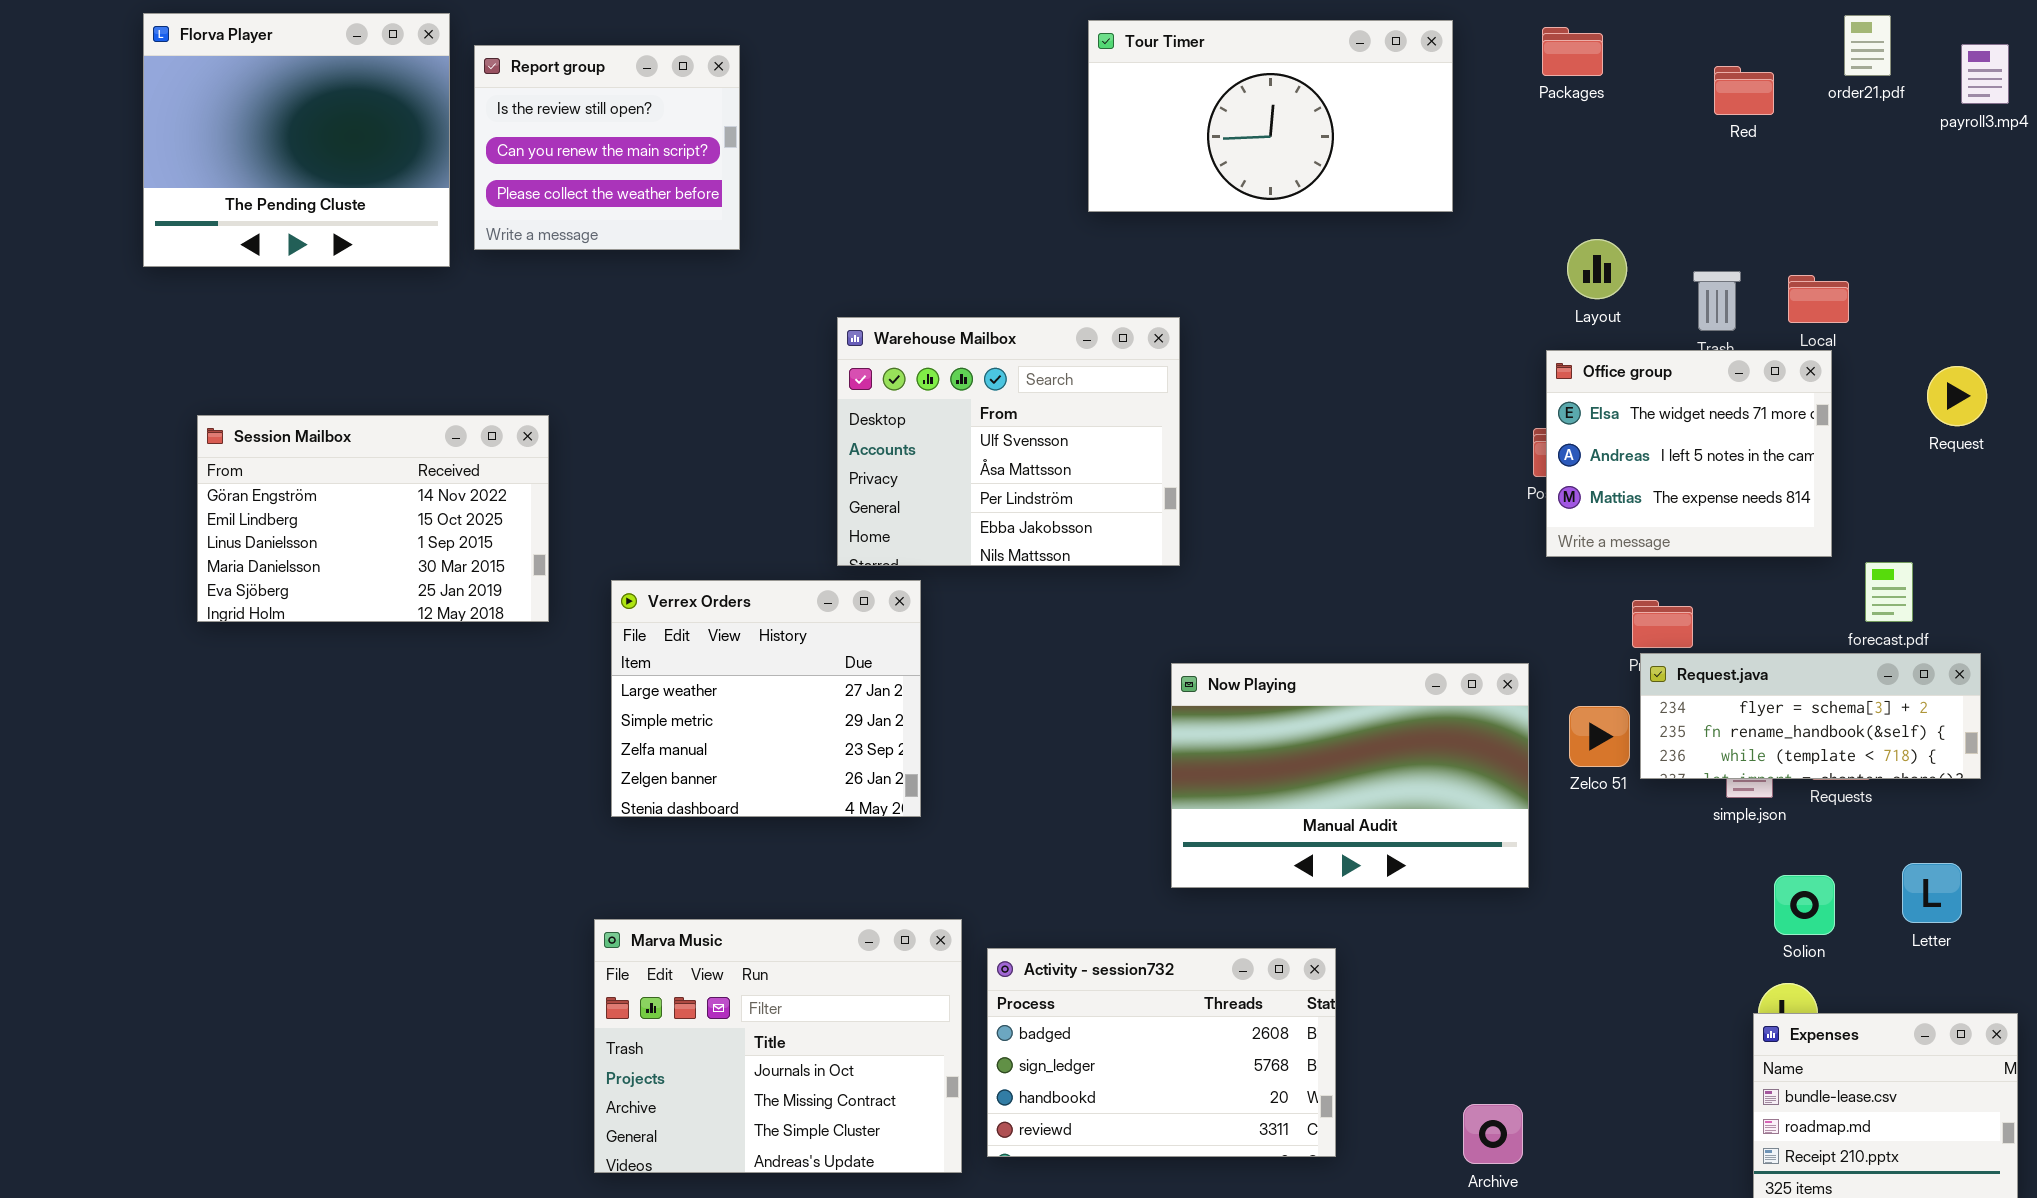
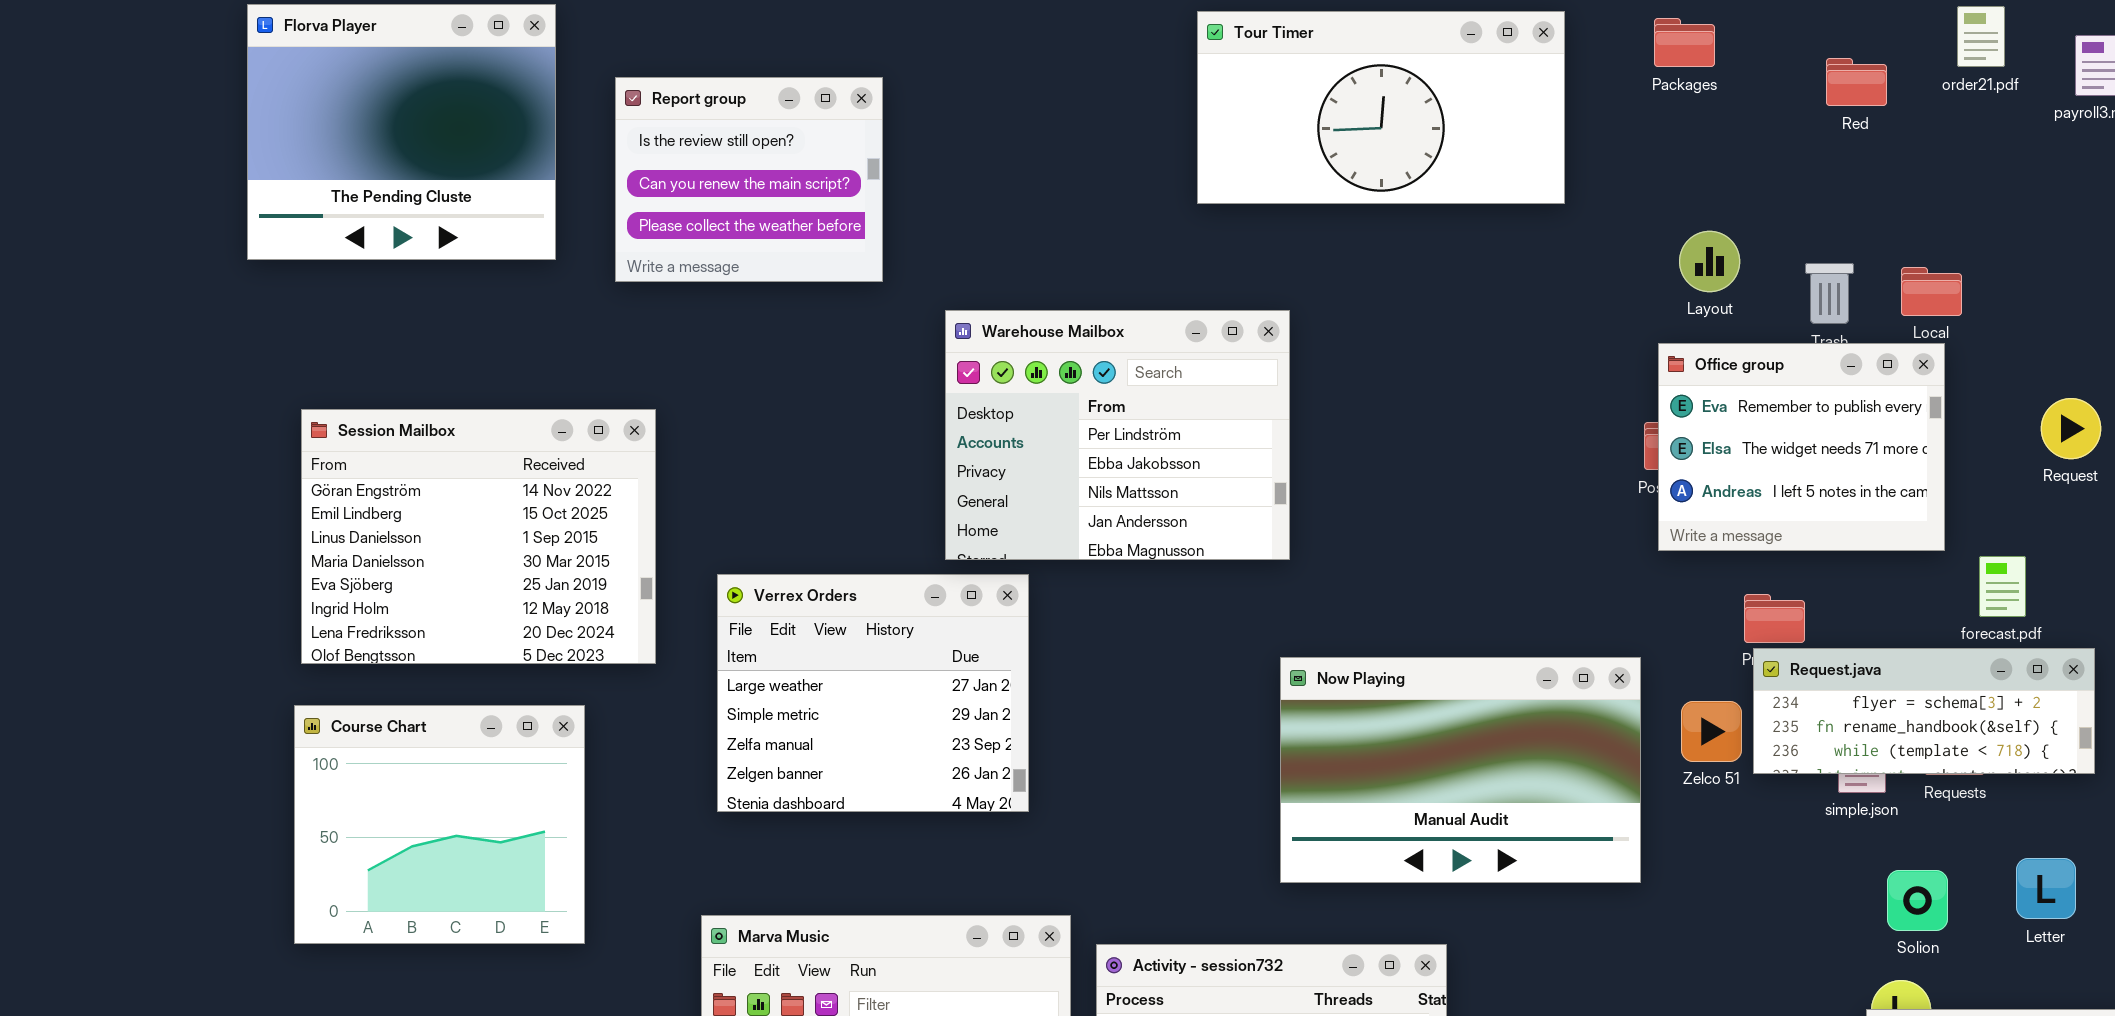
Report group: [474,45,740,250] -> [615,77,883,282], moved
Warehouse Mailbox: [837,317,1180,566] -> [945,310,1290,560], scrolled down 2 rows
Office group: [1546,350,1832,557] -> [1658,343,1945,551], scrolled up 1 row
Request: [1927,366,1987,426] -> [2041,398,2101,459], moved
Session Mailbox: [197,415,549,622] -> [301,409,656,664], resized
Course Chart: none -> [294,705,585,944], opened

